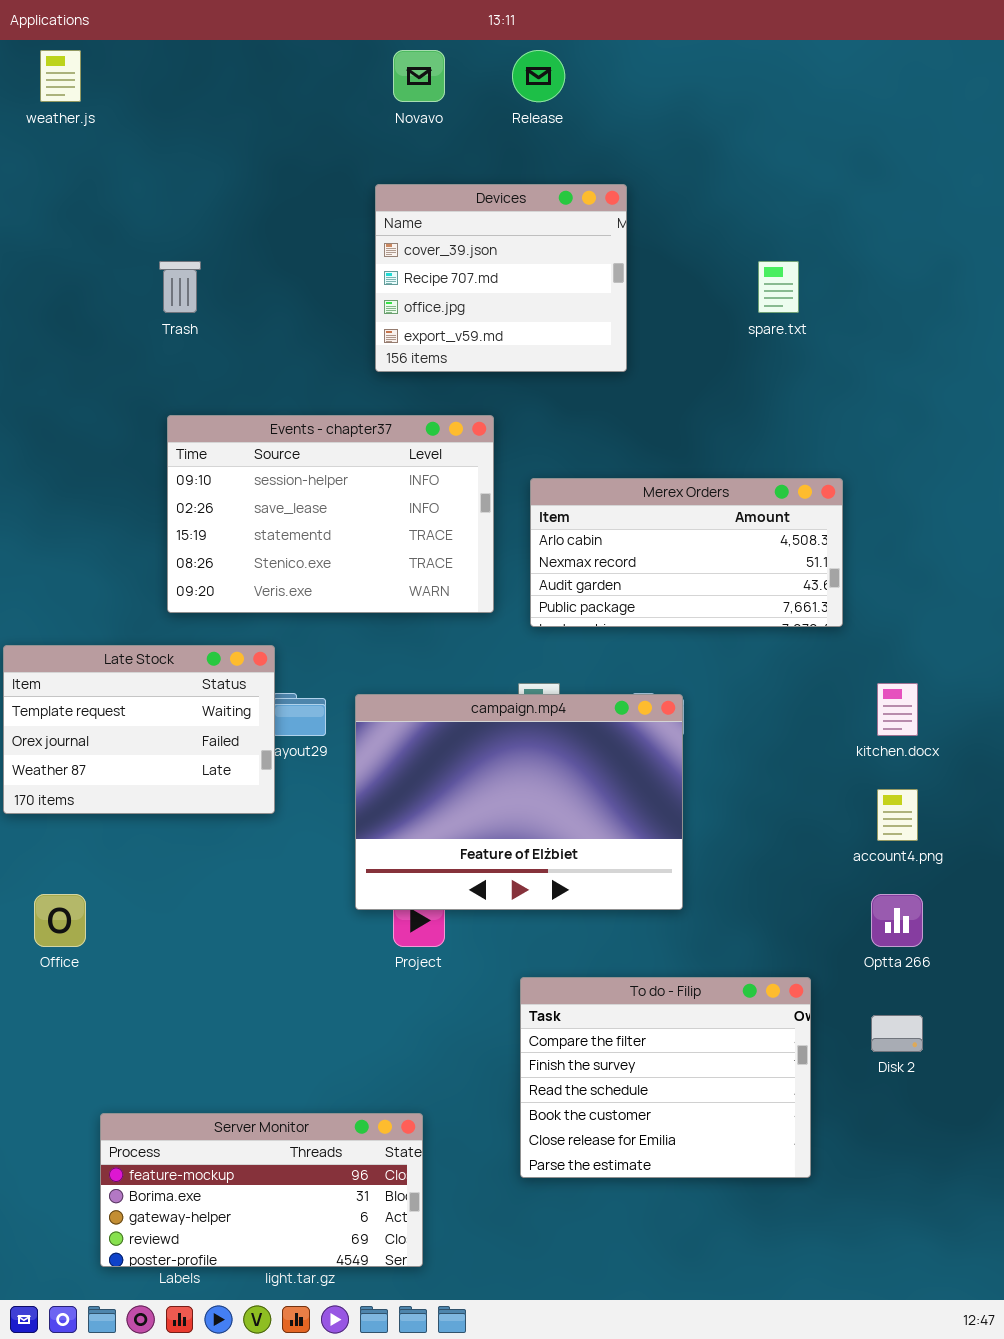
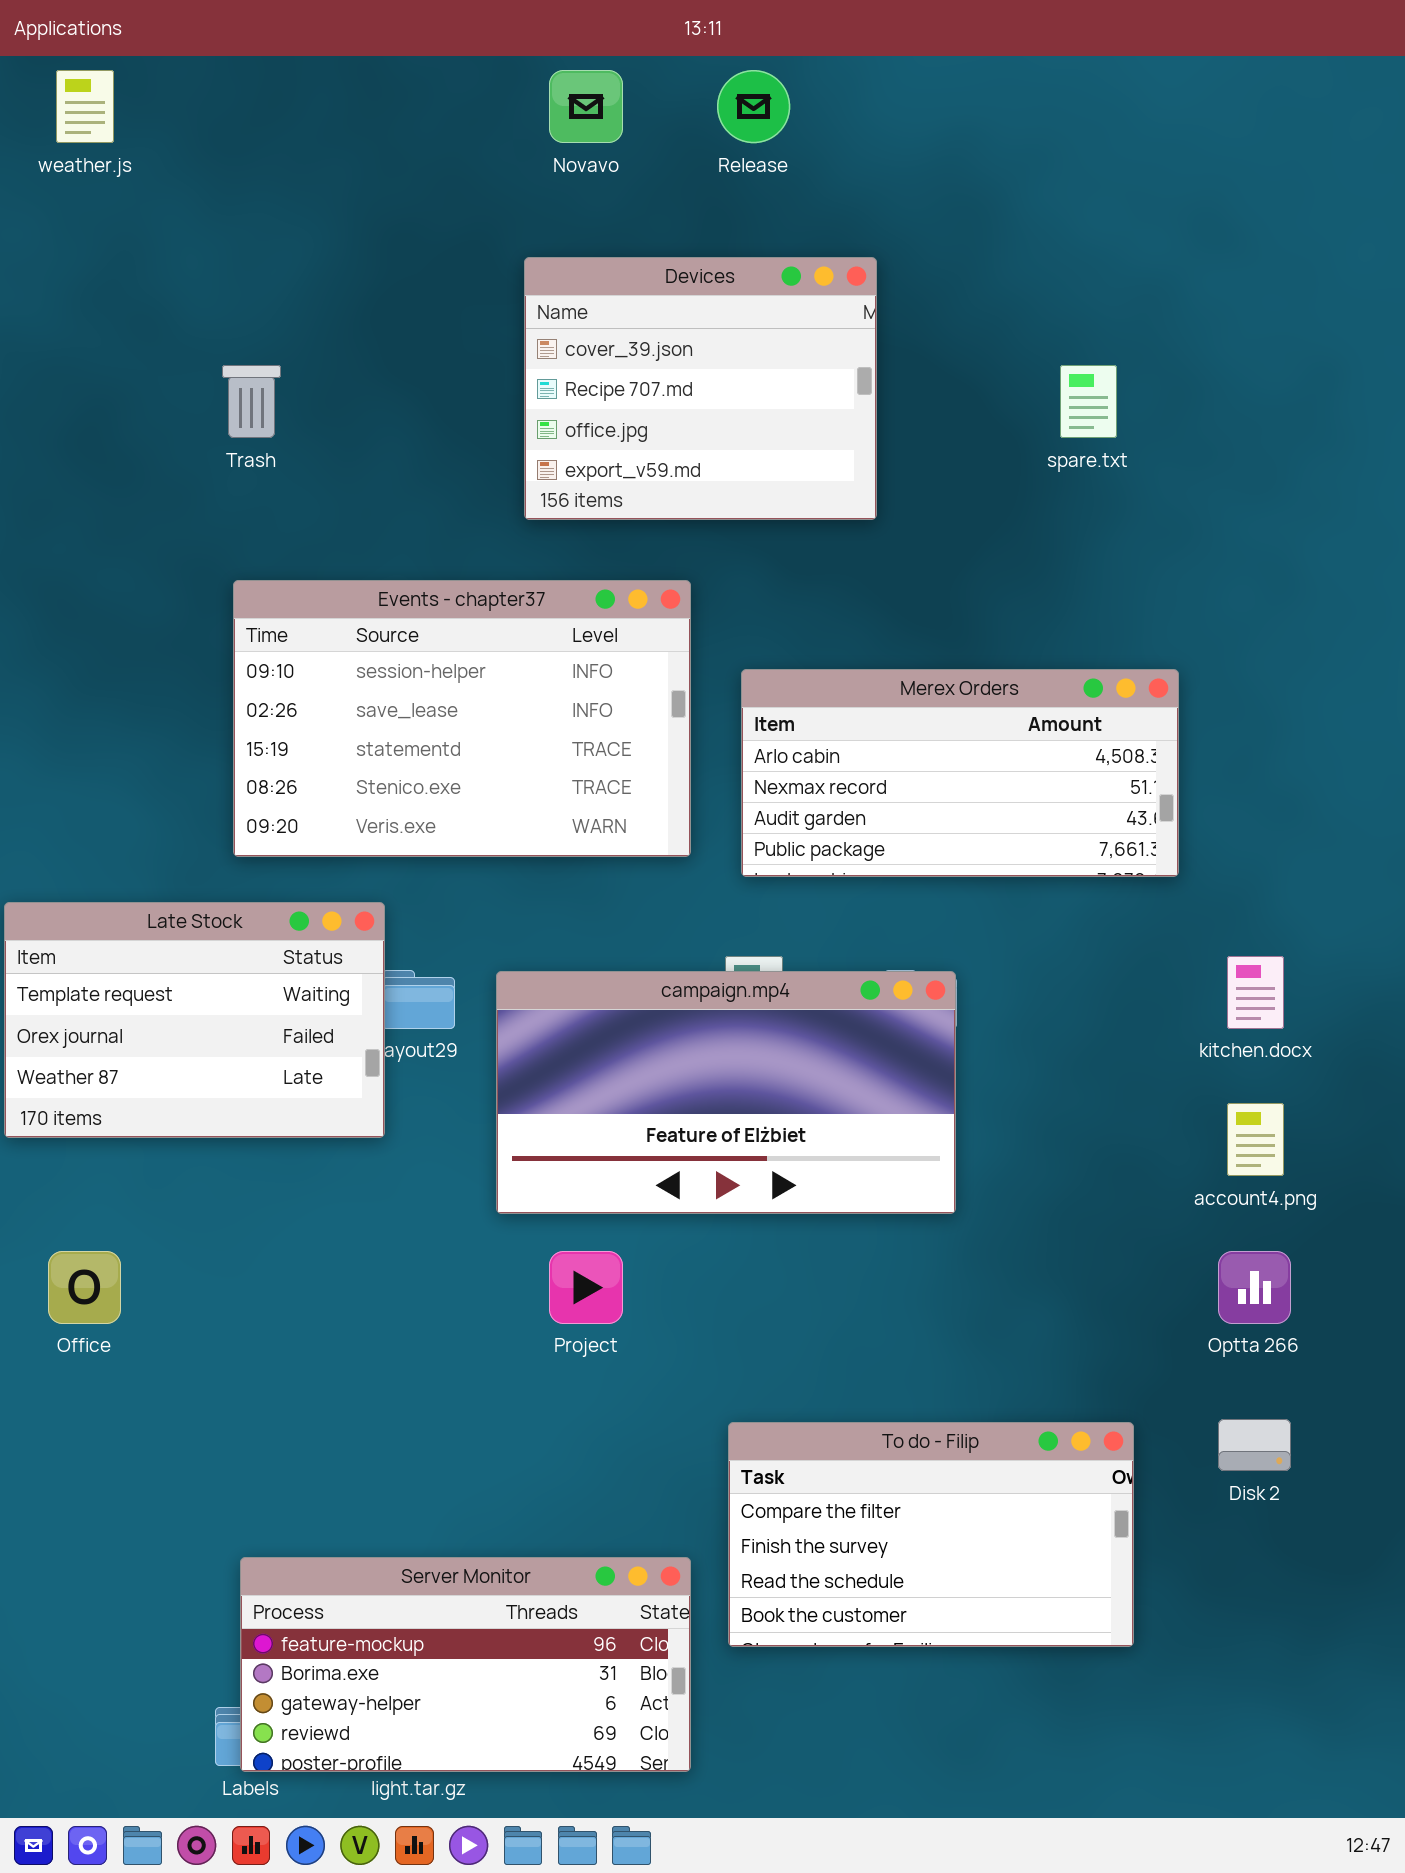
campaign.mp4: [355,694,683,910] -> [496,971,956,1214], resized
To do - Filip: [520,977,811,1178] -> [728,1422,1134,1647], resized
Server Monitor: [100,1113,423,1267] -> [240,1557,691,1772], moved

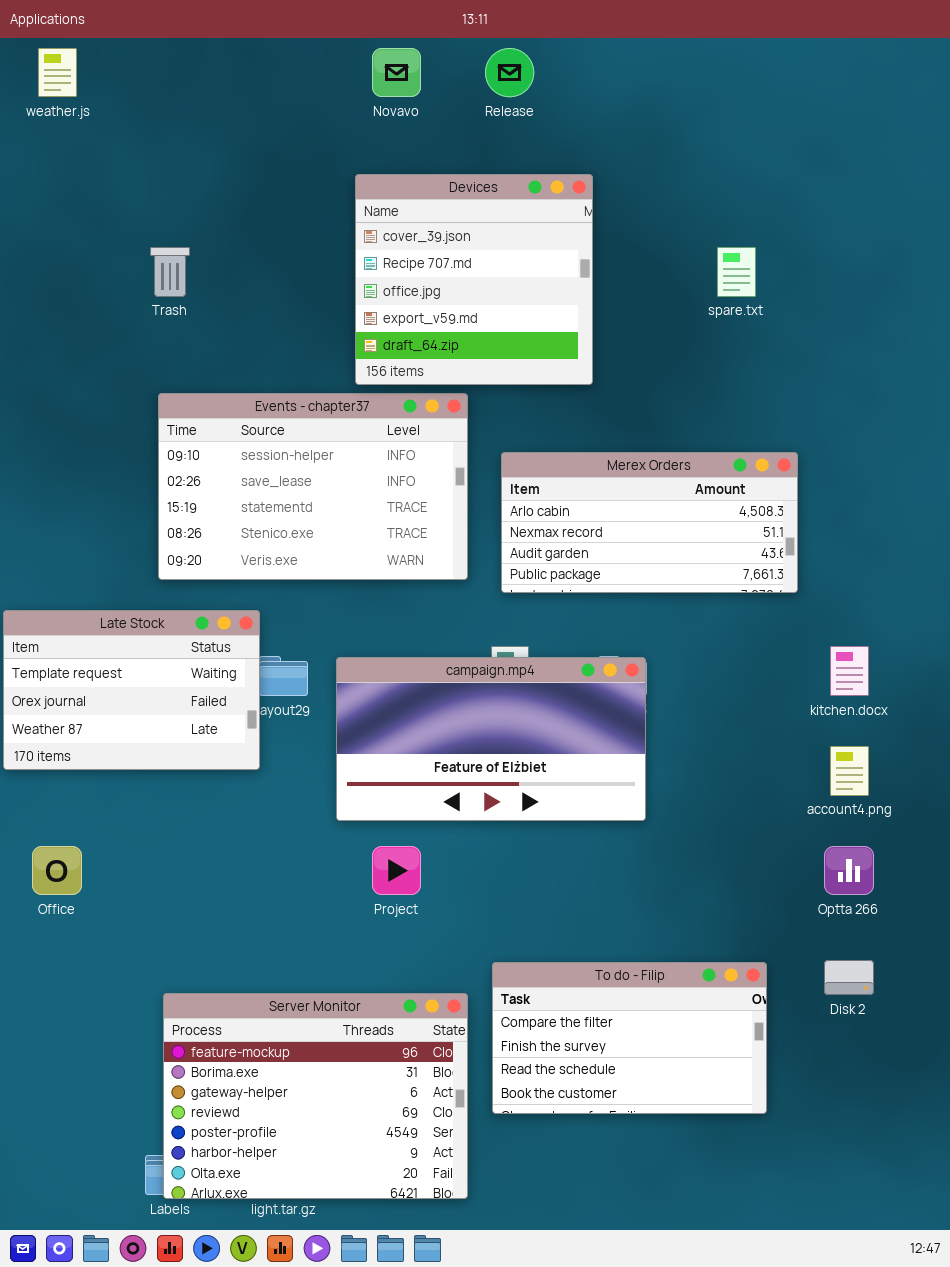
Devices: [524,257,877,520] -> [355,174,593,385], resized
Server Monitor: [240,1557,691,1772] -> [163,993,468,1199], resized

